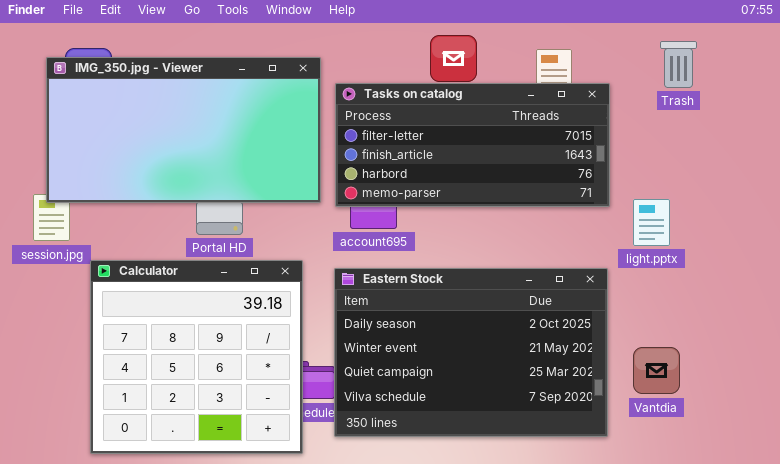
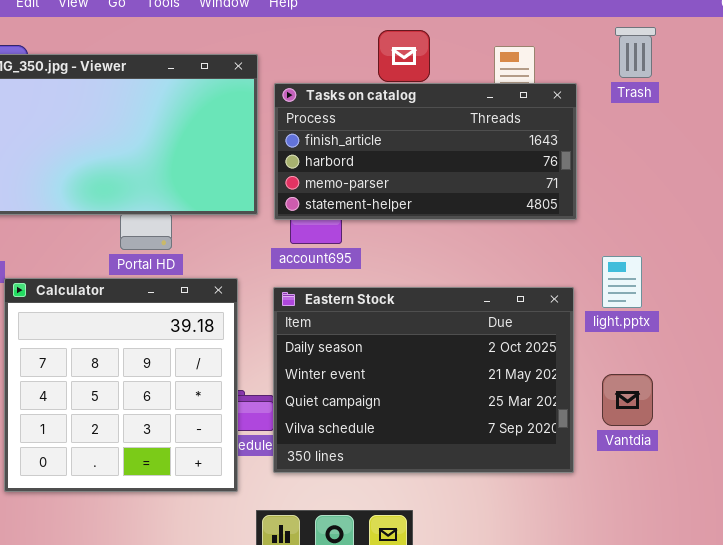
Trash: [660,41,697,88] -> [615,27,656,78], moved
Tasks on catalog: [335,83,610,207] -> [274,83,577,220], scrolled down 1 row
light.pptx: [633,199,670,246] -> [602,256,642,308], moved

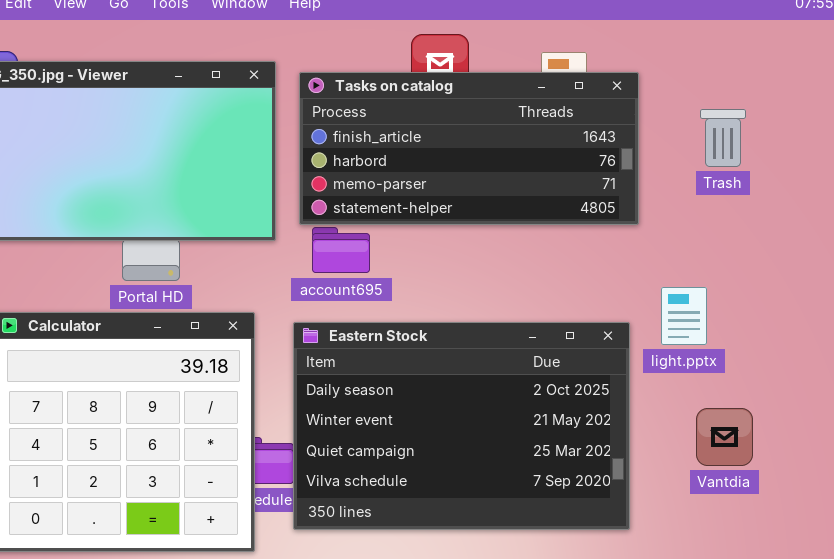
Trash: [615,27,656,78] -> [700,109,746,167], moved
Tasks on catalog: [274,83,577,220] -> [299,72,639,225], moved
Vantdia: [602,374,653,426] -> [696,408,753,466], moved

